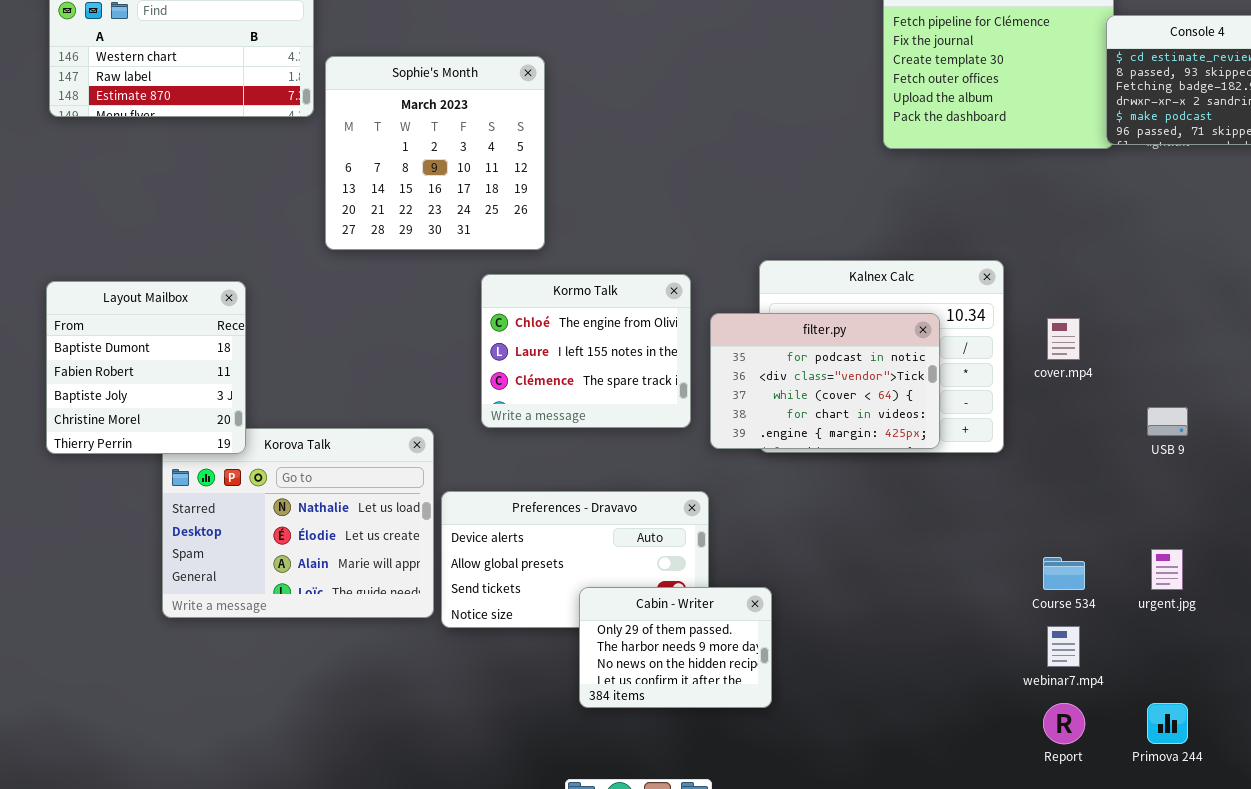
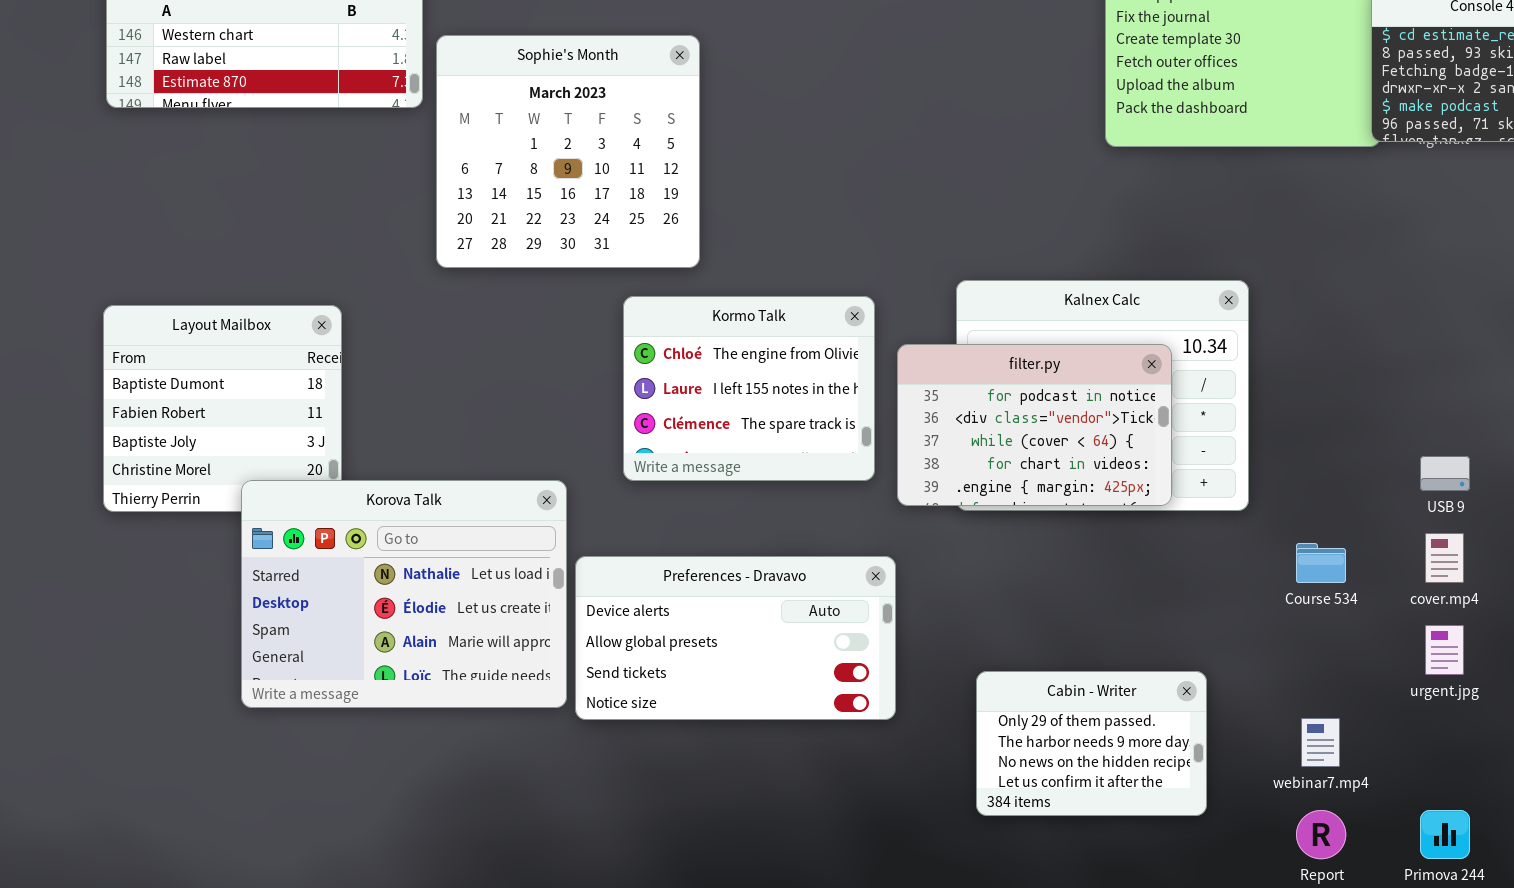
cover.mp4: [1047,318,1080,360] -> [1425,533,1464,583], moved
Korova Talk: [162,428,434,618] -> [241,480,567,708], raised
Course 534: [1043,557,1085,590] -> [1296,543,1346,583], moved
Cabin - Writer: [579,587,772,708] -> [976,671,1207,816], moved

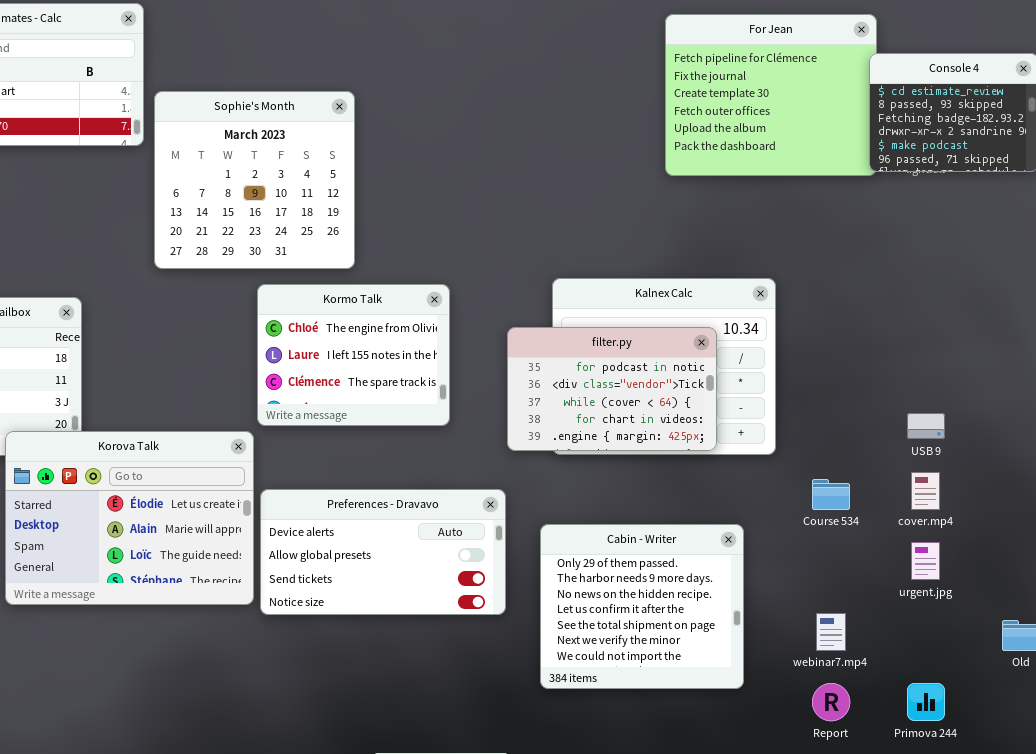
Kormo Talk: [623,296,875,481] -> [257,284,450,426], moved
Korova Talk: [241,480,567,708] -> [5,431,254,605], scrolled down 1 row
Cabin - Writer: [976,671,1207,816] -> [540,524,744,689], resized

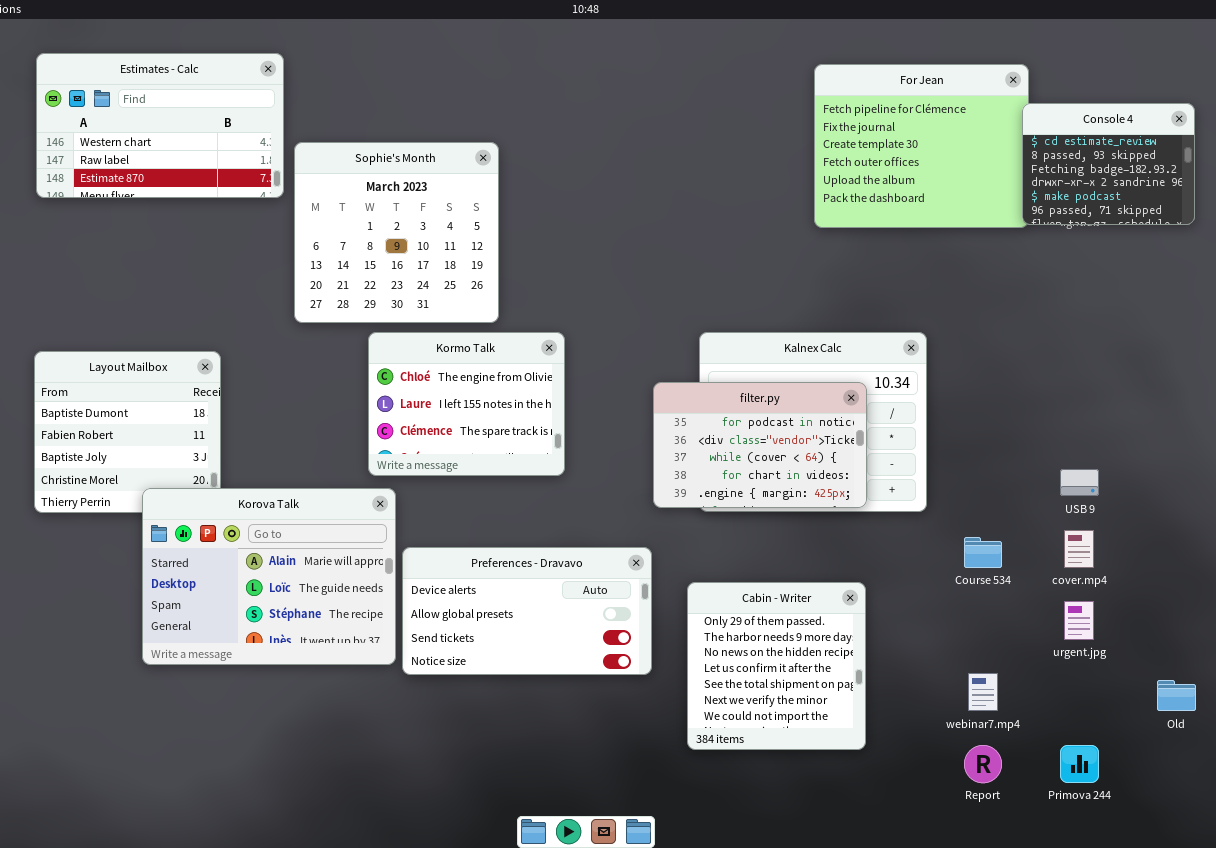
Kormo Talk: [257,284,450,426] -> [368,332,565,476], moved
Korova Talk: [5,431,254,605] -> [142,488,396,665], scrolled down 1 row
Cabin - Writer: [540,524,744,689] -> [687,582,866,750], resized

